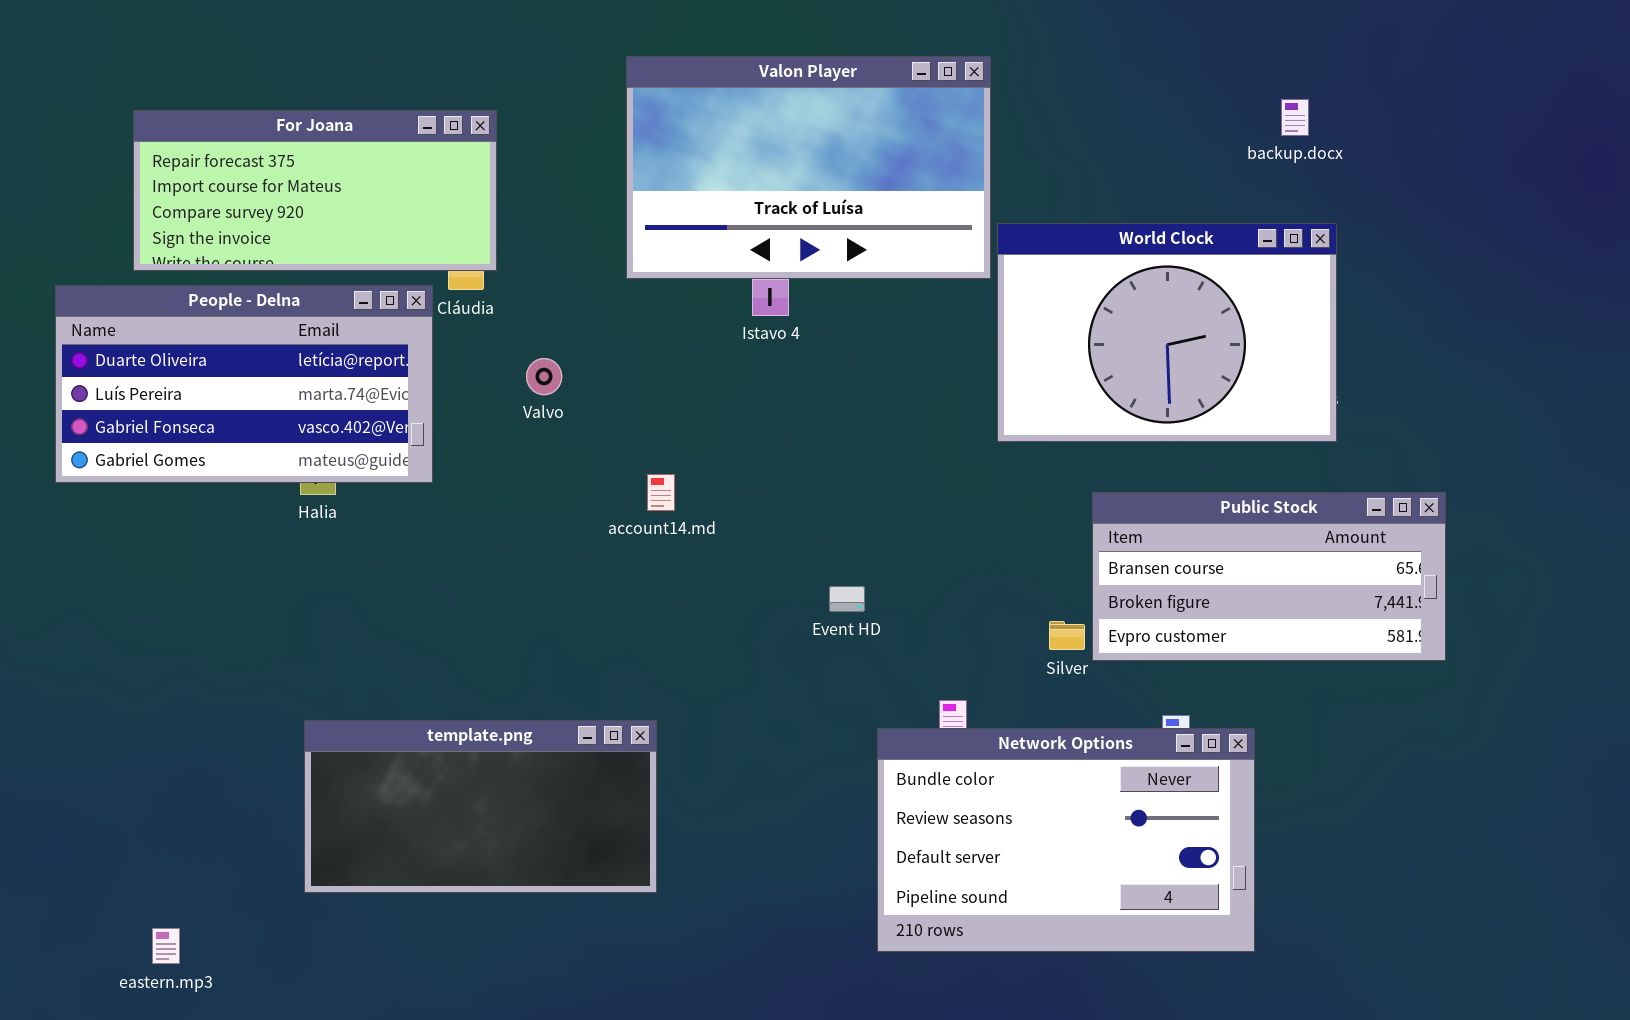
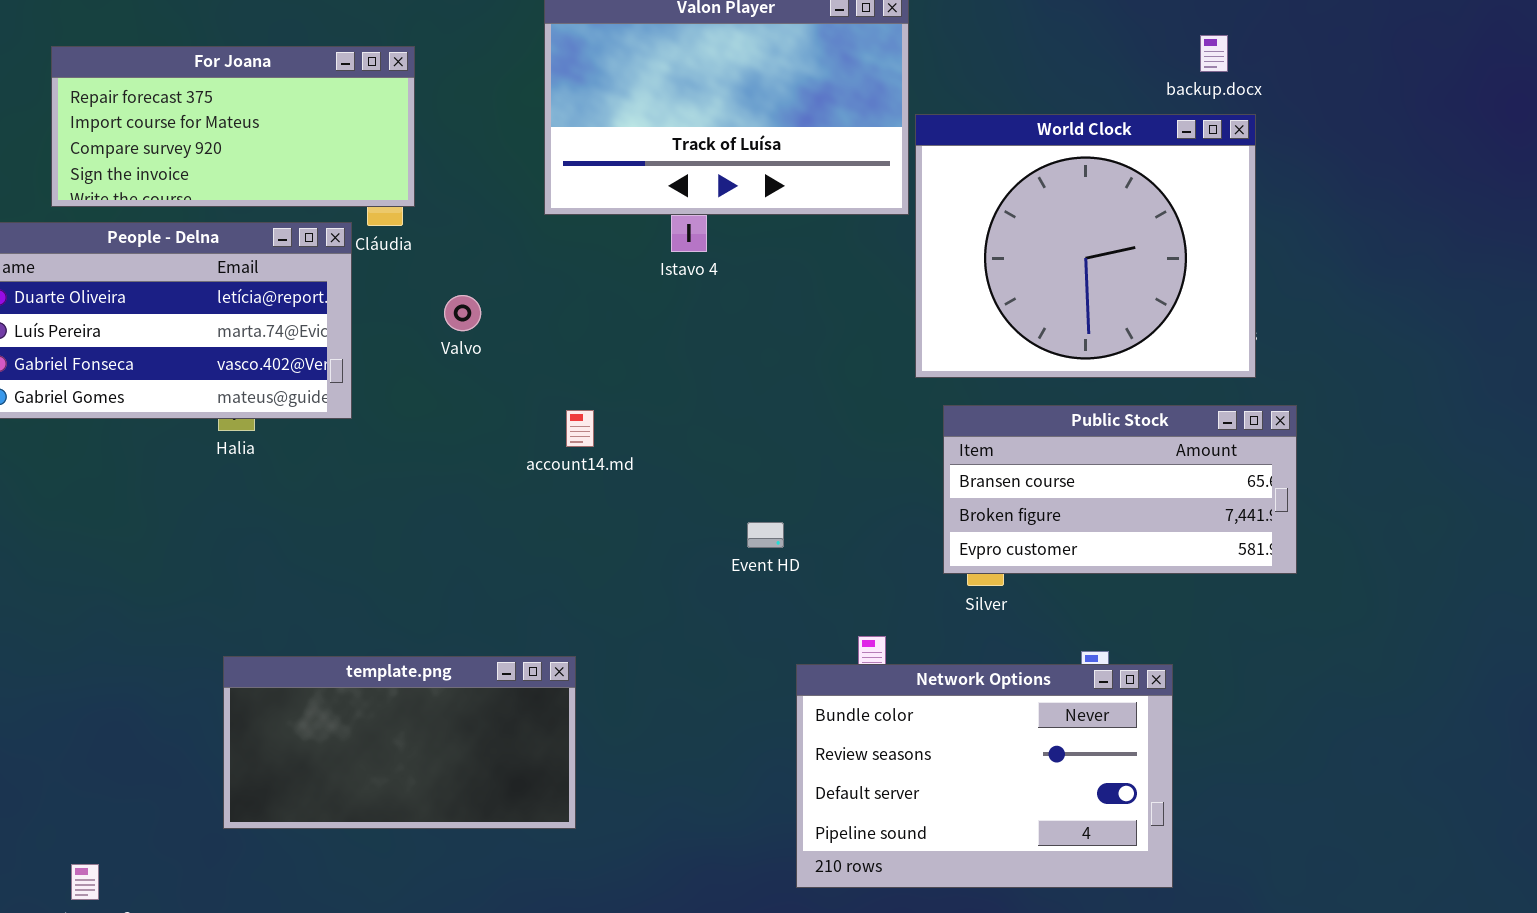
World Clock: [997,223,1337,442] -> [915,114,1256,378], resized
Public Stock: [1092,492,1446,661] -> [943,405,1297,574], moved

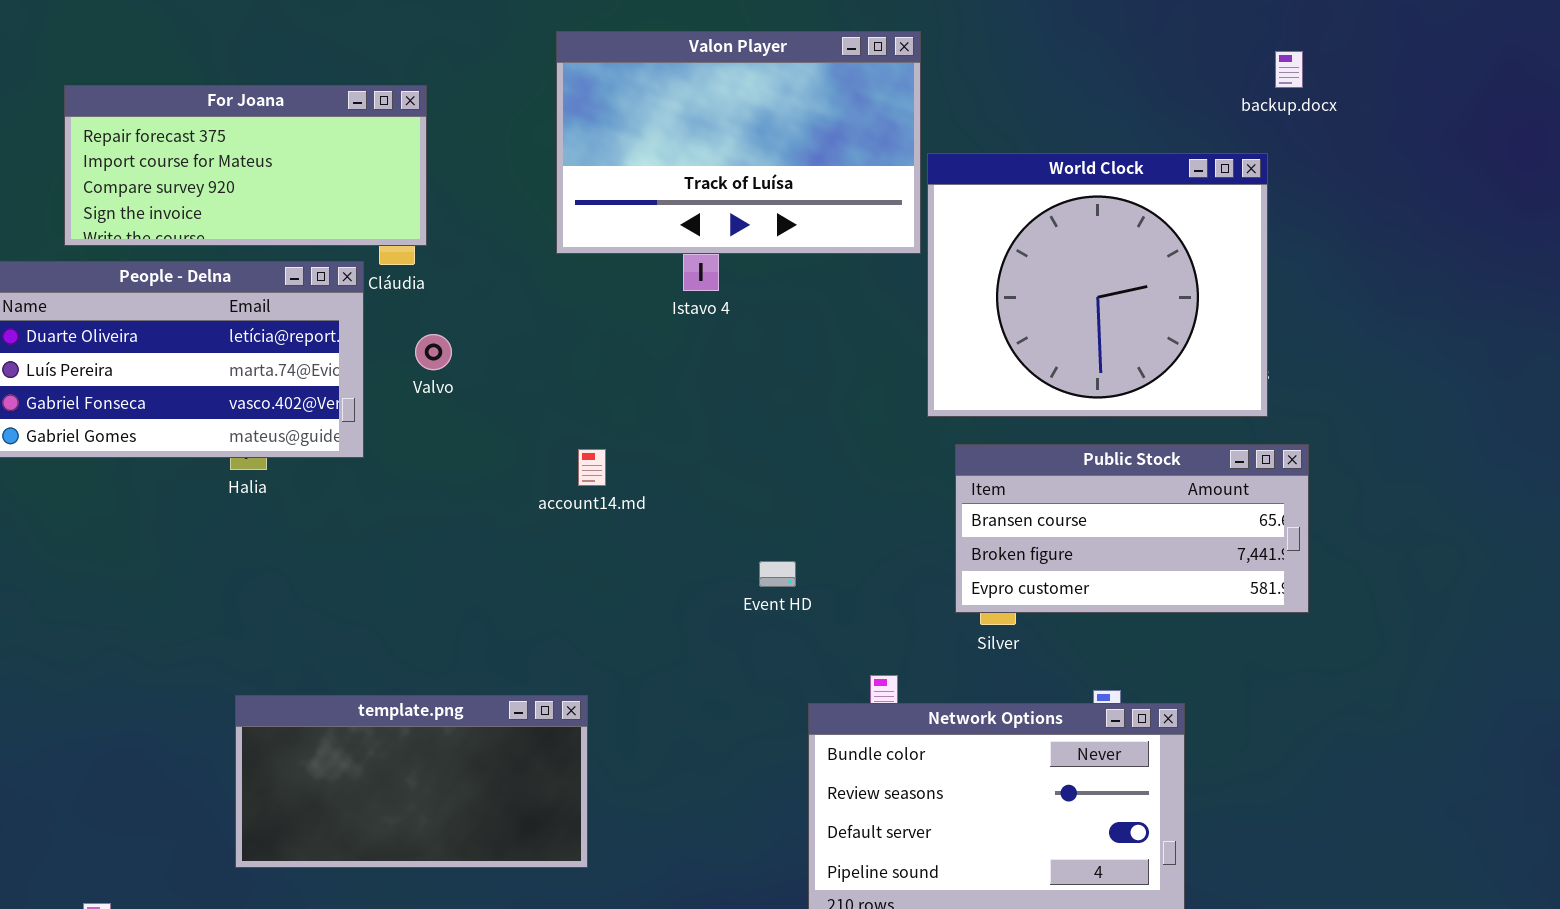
backup.docx: [1200,35,1228,72] -> [1275,51,1303,88], moved
Valvo: [444,295,481,331] -> [415,334,452,370], moved

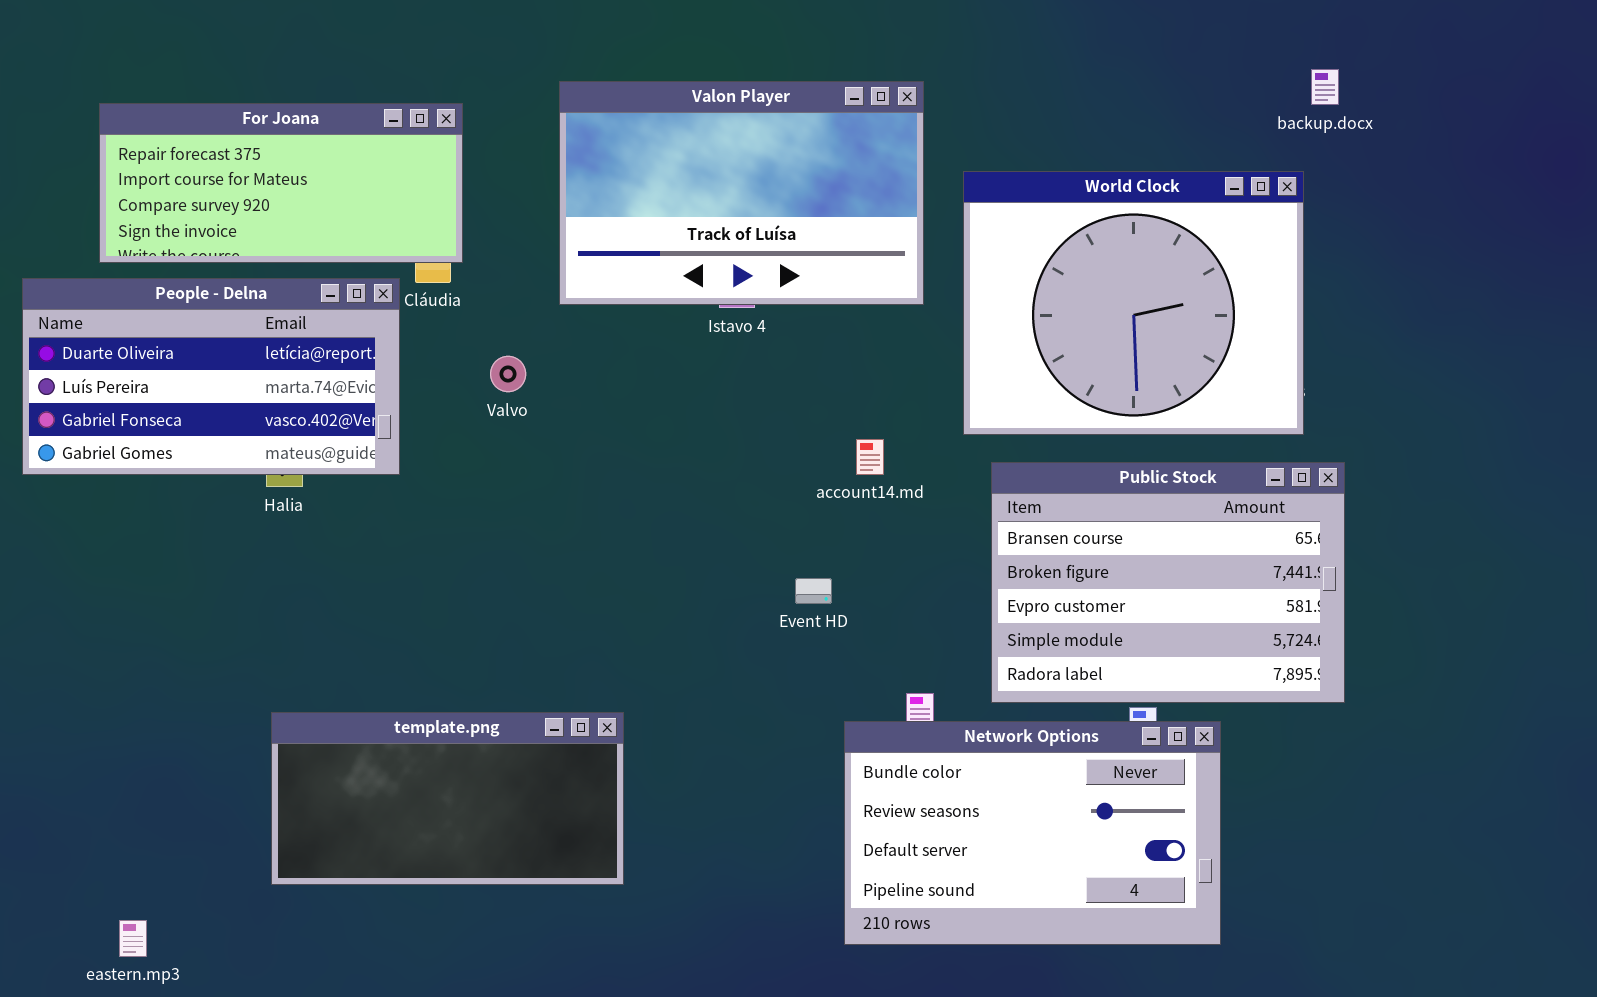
Valon Player: [556,31,921,254] -> [559,81,924,305], moved
Valvo: [415,334,452,370] -> [490,356,526,392], moved
Public Stock: [955,444,1309,613] -> [991,462,1345,703], resized
account14.md: [578,449,606,486] -> [856,439,884,475], moved

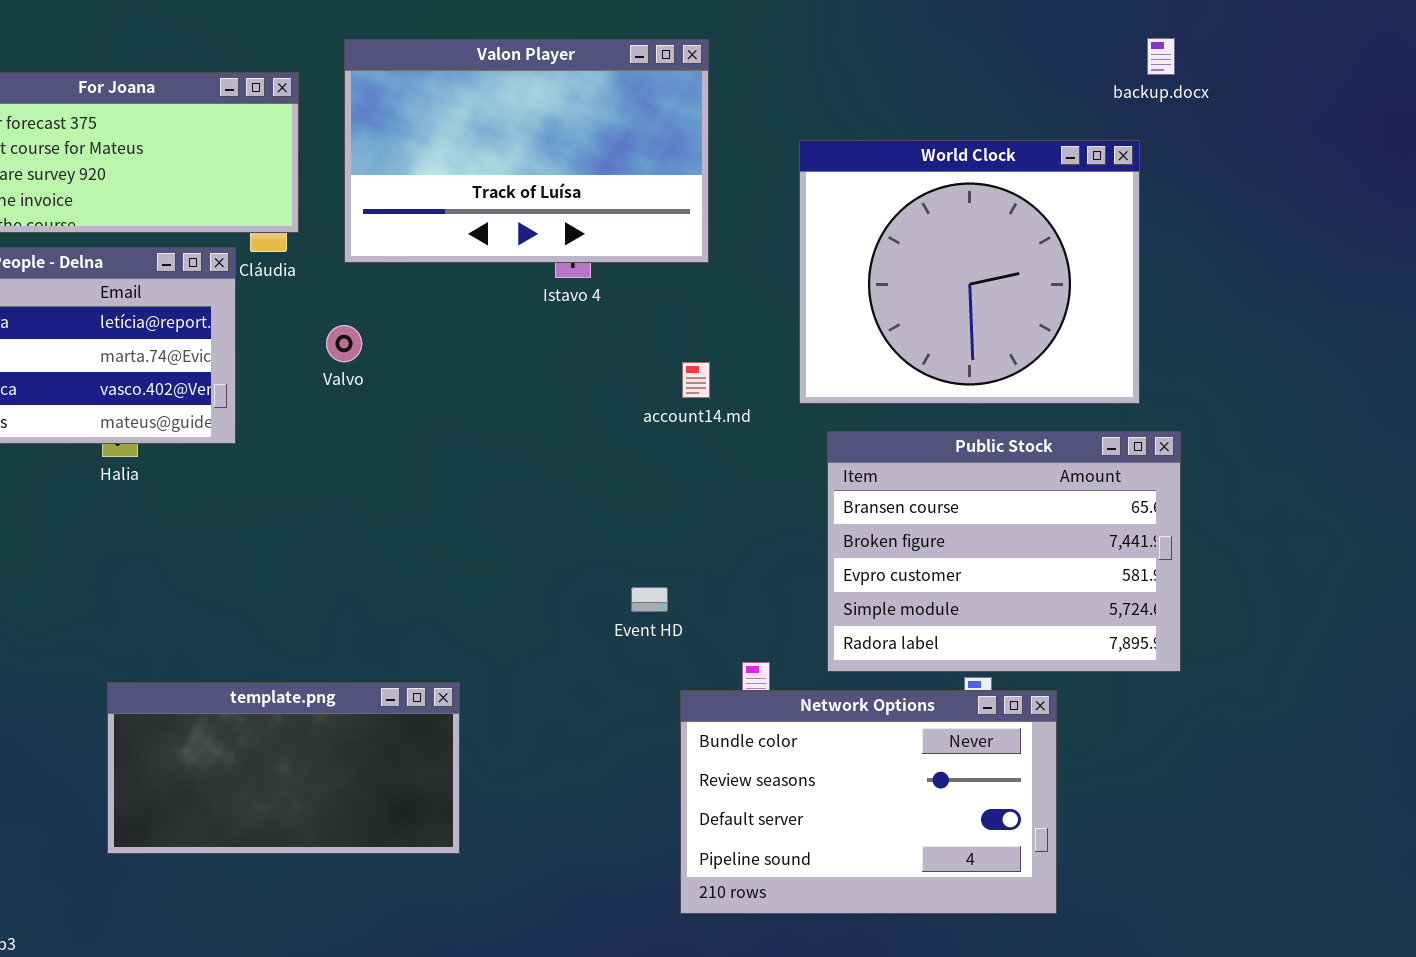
Valon Player: [559,81,924,305] -> [344,39,709,263], moved
account14.md: [856,439,884,475] -> [682,362,710,398], moved
Event HD: [795,578,832,604] -> [631,587,668,612], moved

